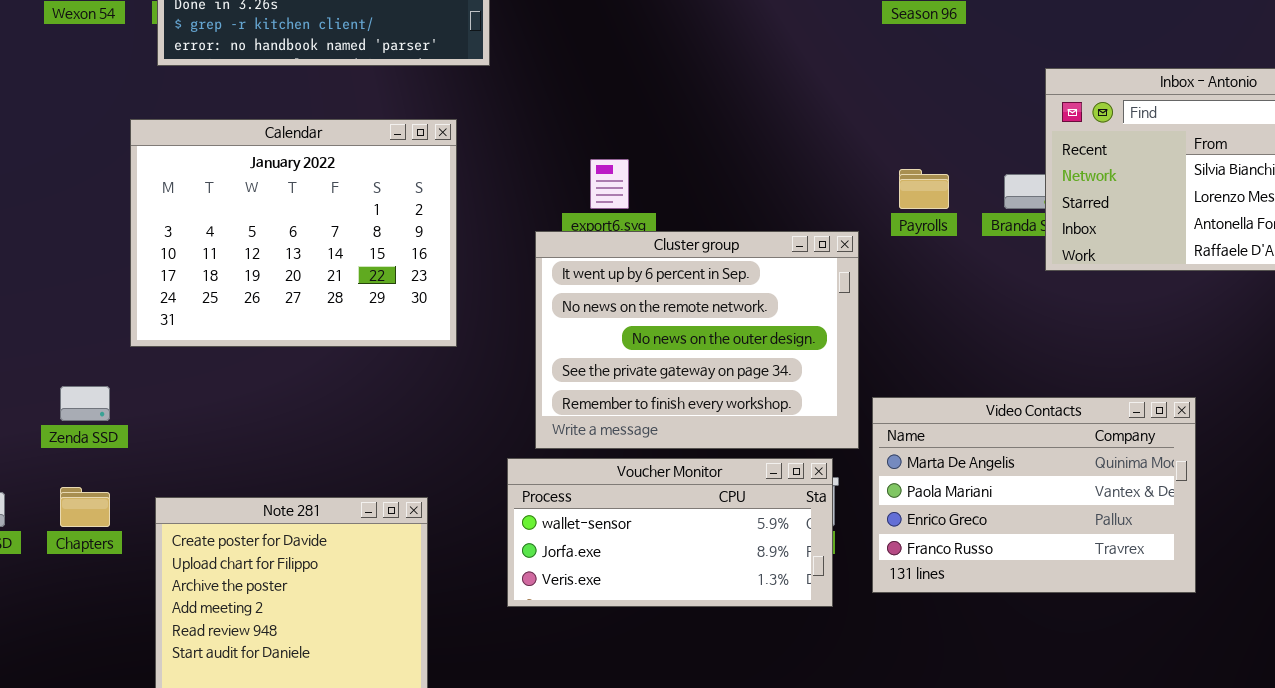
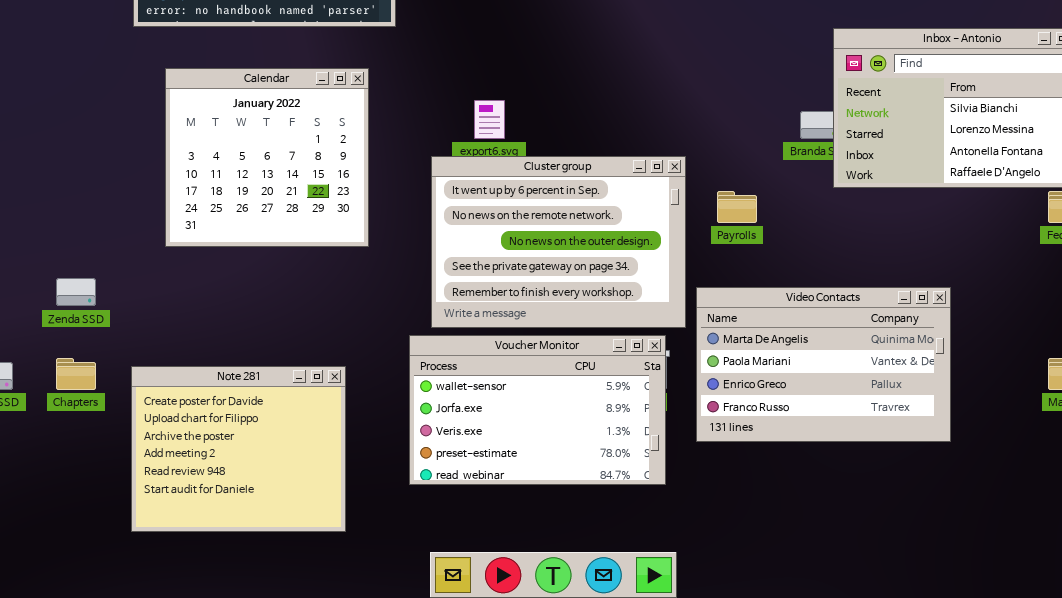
Calendar: [130,119,457,347] -> [165,68,369,247], resized
Payrolls: [899,169,949,209] -> [717,191,757,223], moved
Voucher Monitor: [507,458,833,607] -> [409,335,666,485], resized

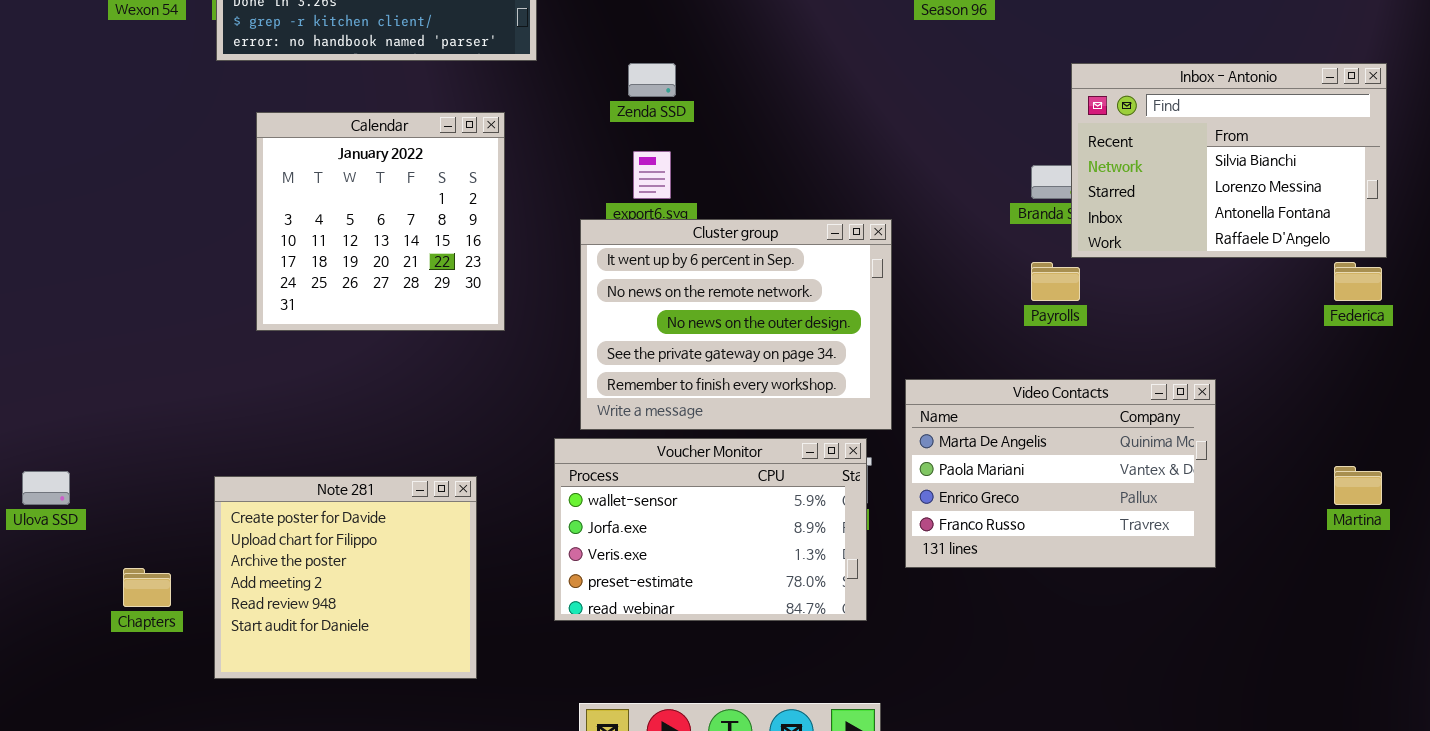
Payrolls: [717,191,757,223] -> [1031,262,1080,301], moved
Zenda SSD: [56,278,96,306] -> [628,63,676,97], moved
Chapters: [56,358,96,390] -> [123,568,171,607], moved

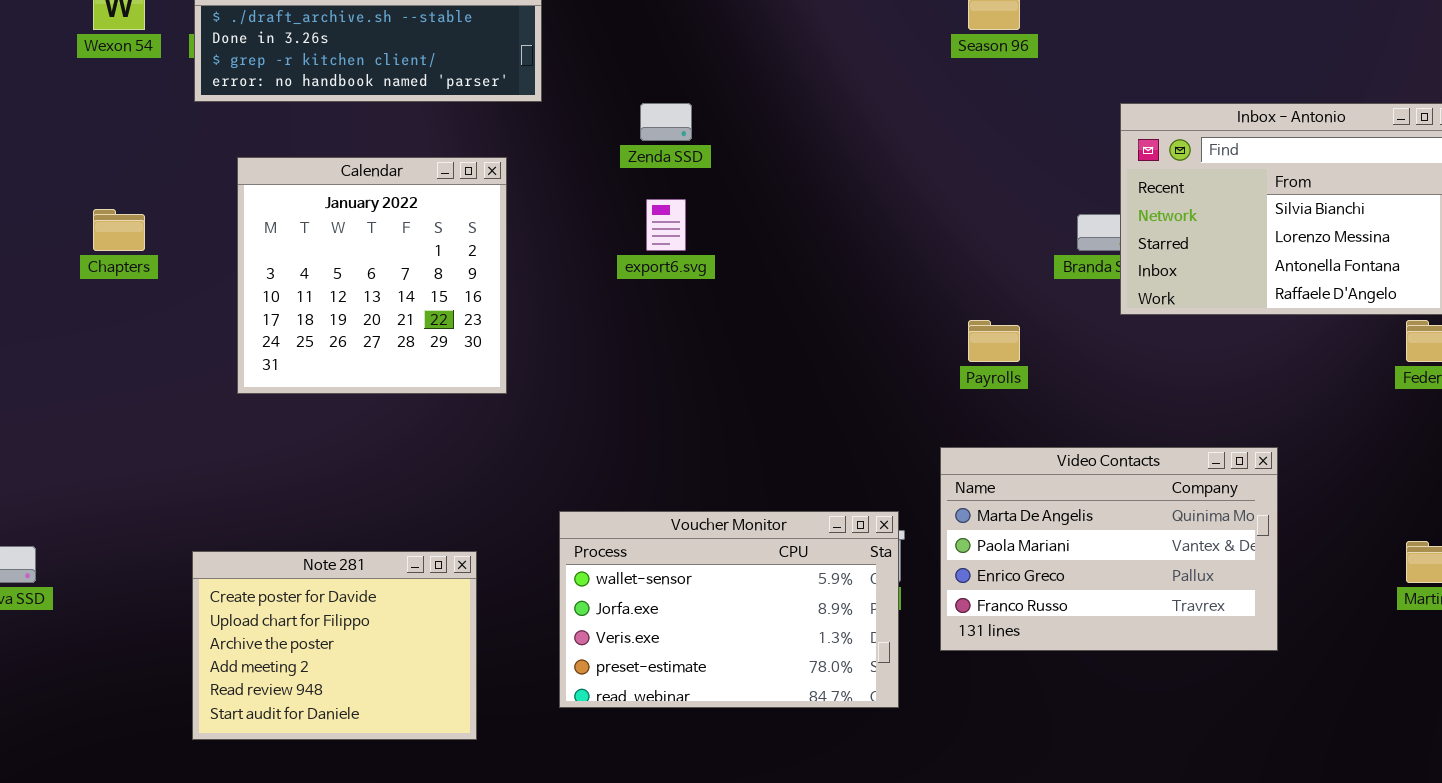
Cluster group: [580,219,892,430] -> none, closed
Payrolls: [1031,262,1080,301] -> [968,320,1020,362], moved
Note 281: [214,476,477,679] -> [192,551,477,740], resized
Chapters: [123,568,171,607] -> [93,209,145,251], moved

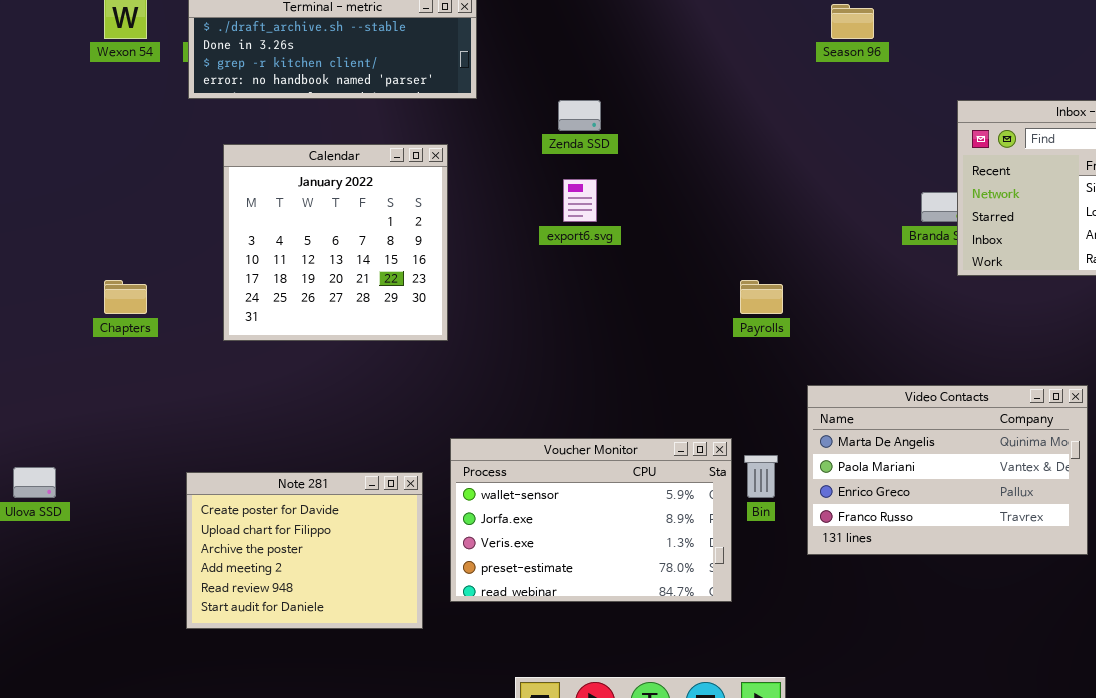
Chapters: [93,209,145,251] -> [104,280,147,314], moved
Payrolls: [968,320,1020,362] -> [740,280,783,314], moved
Voucher Monitor: [559,511,899,708] -> [450,438,732,602], moved

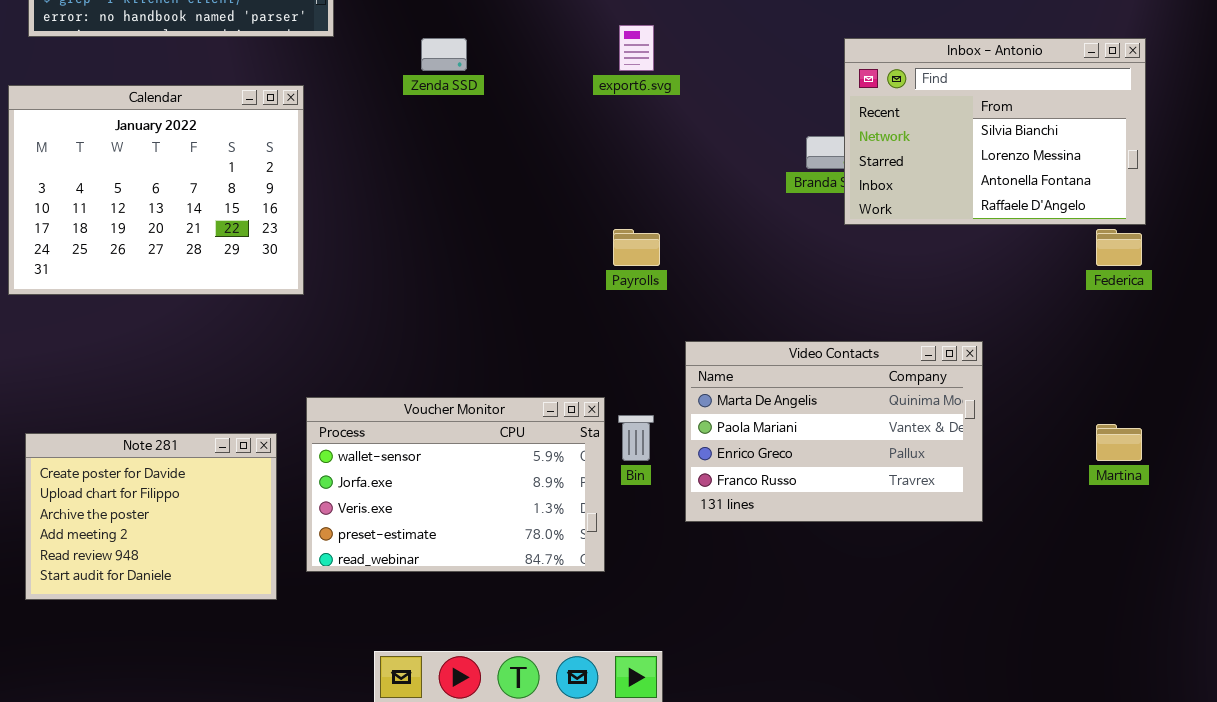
Calendar: [223,144,448,341] -> [8,85,304,295], resized
export6.svg: [563,179,597,222] -> [619,25,654,71], moved

